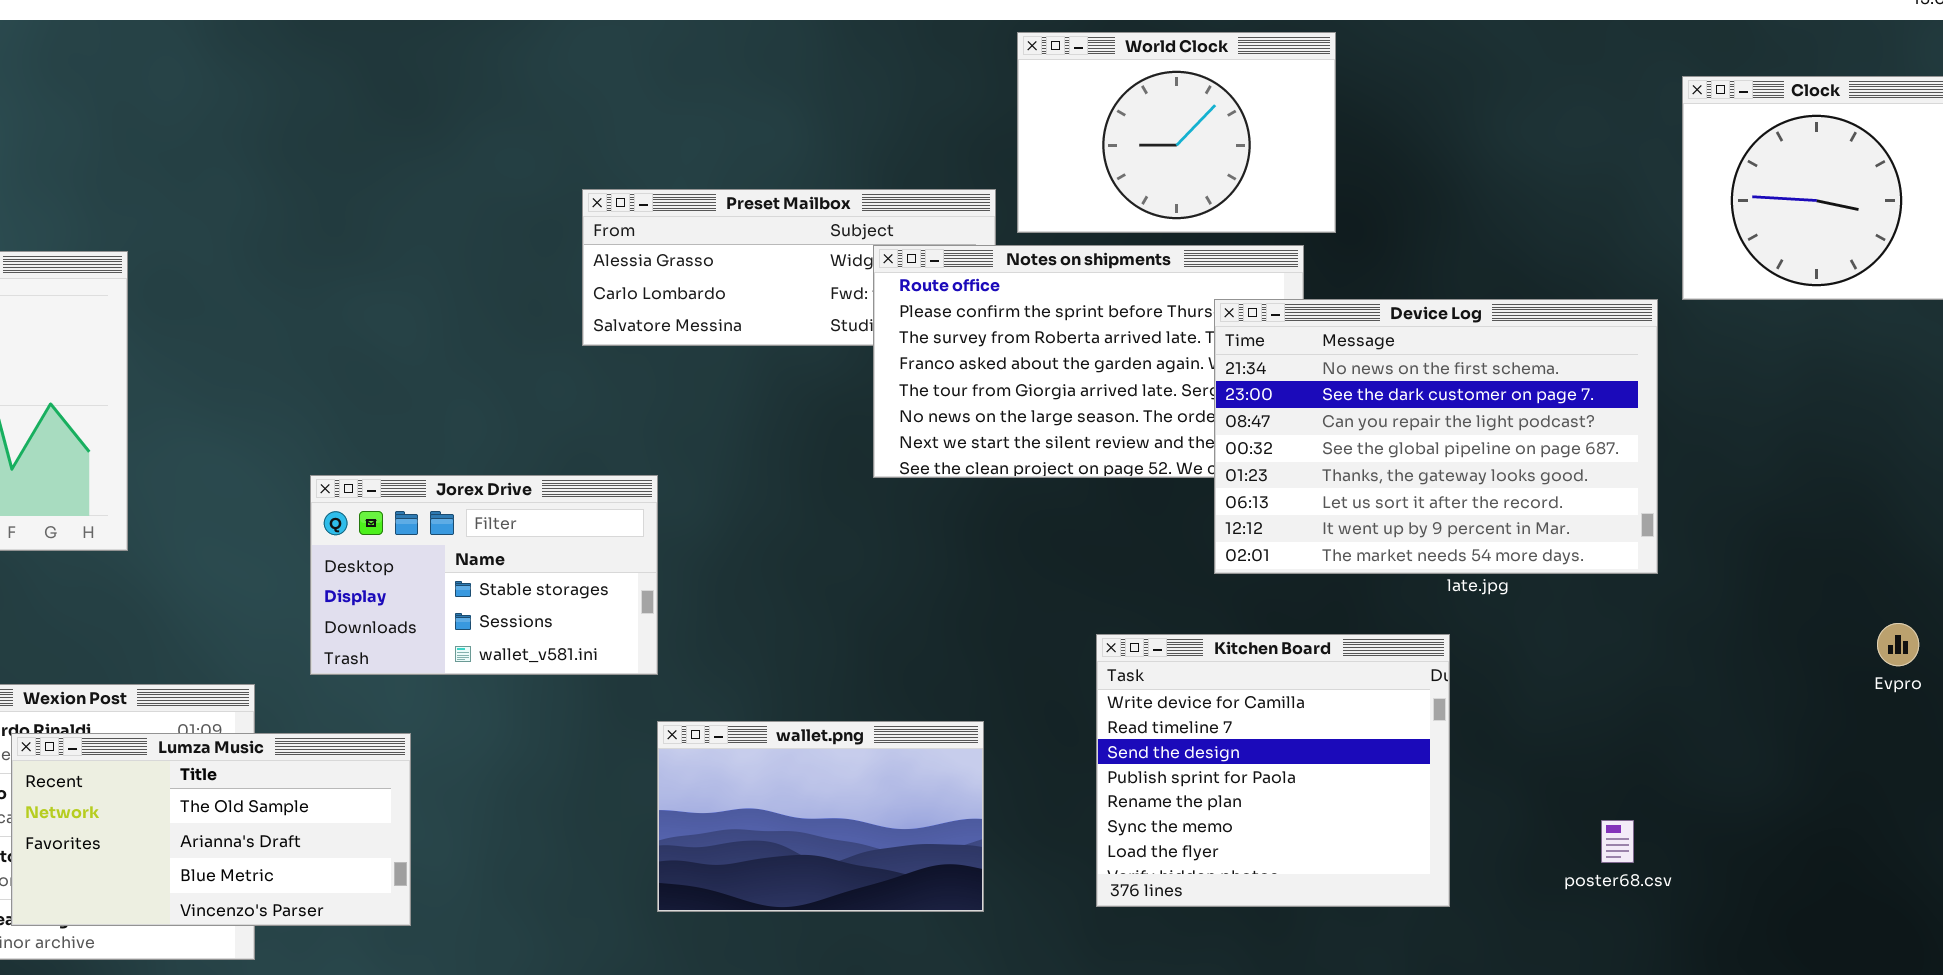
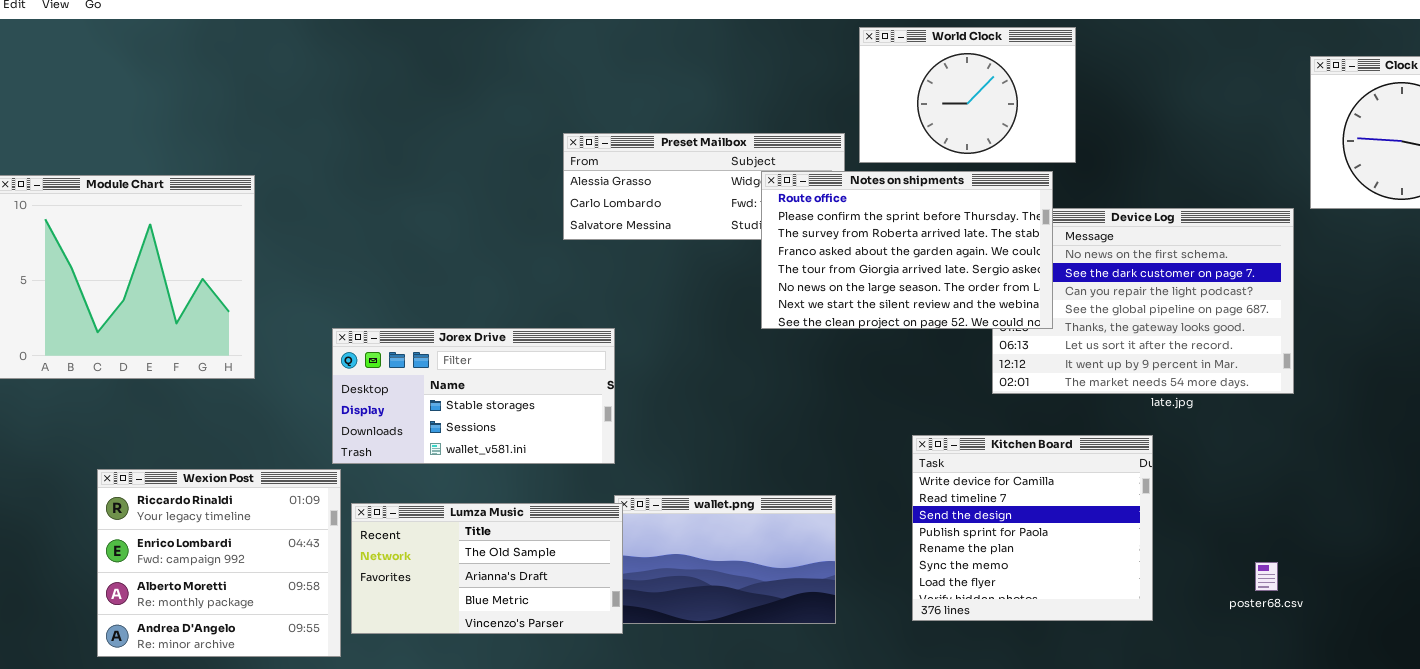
Notes on shipments: [873,245,1304,478] -> [761,171,1053,329], raised
Jorex Drive: [310,475,658,675] -> [332,328,615,464], resized
Lumza Music: [11,733,411,926] -> [351,503,623,634], moved

